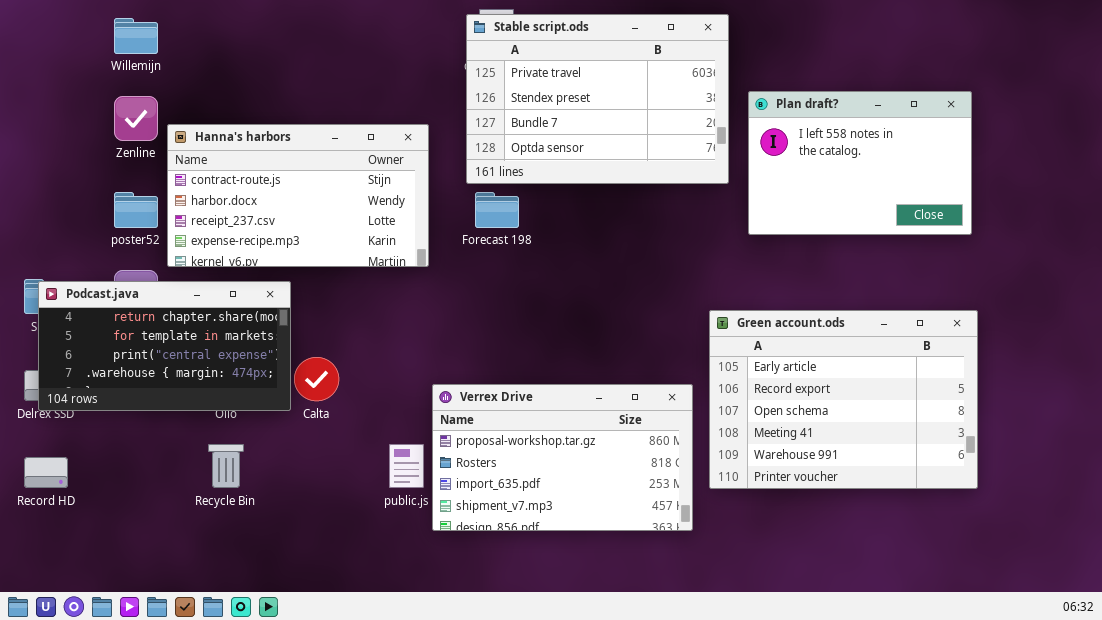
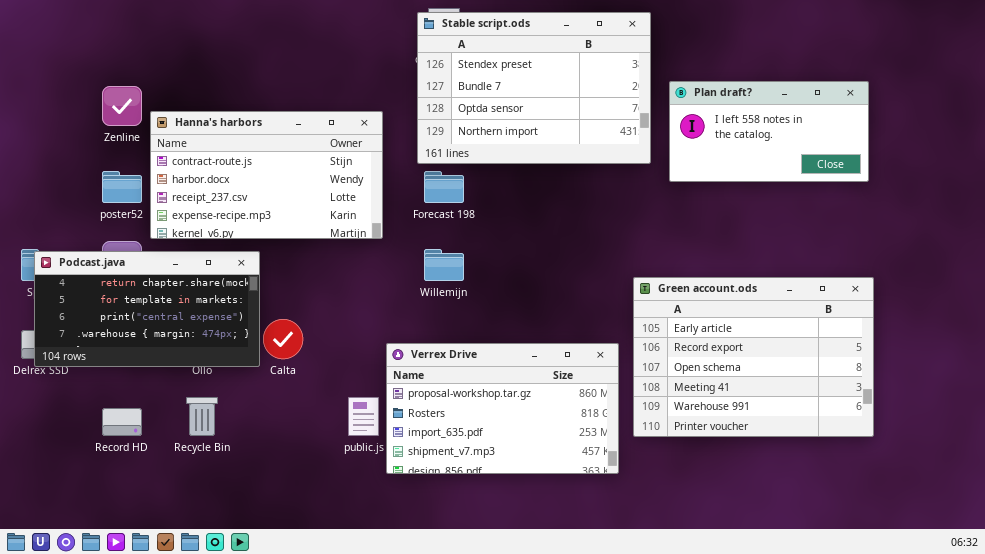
Stable script.ods: [466,14,729,184] -> [417,12,651,164], scrolled down 1 row
Willemijn: [114,18,158,54] -> [424,249,464,281], moved
Plan draft?: [748,91,972,235] -> [669,81,869,182], resized
Record HD: [24,457,68,488] -> [102,408,142,436], moved

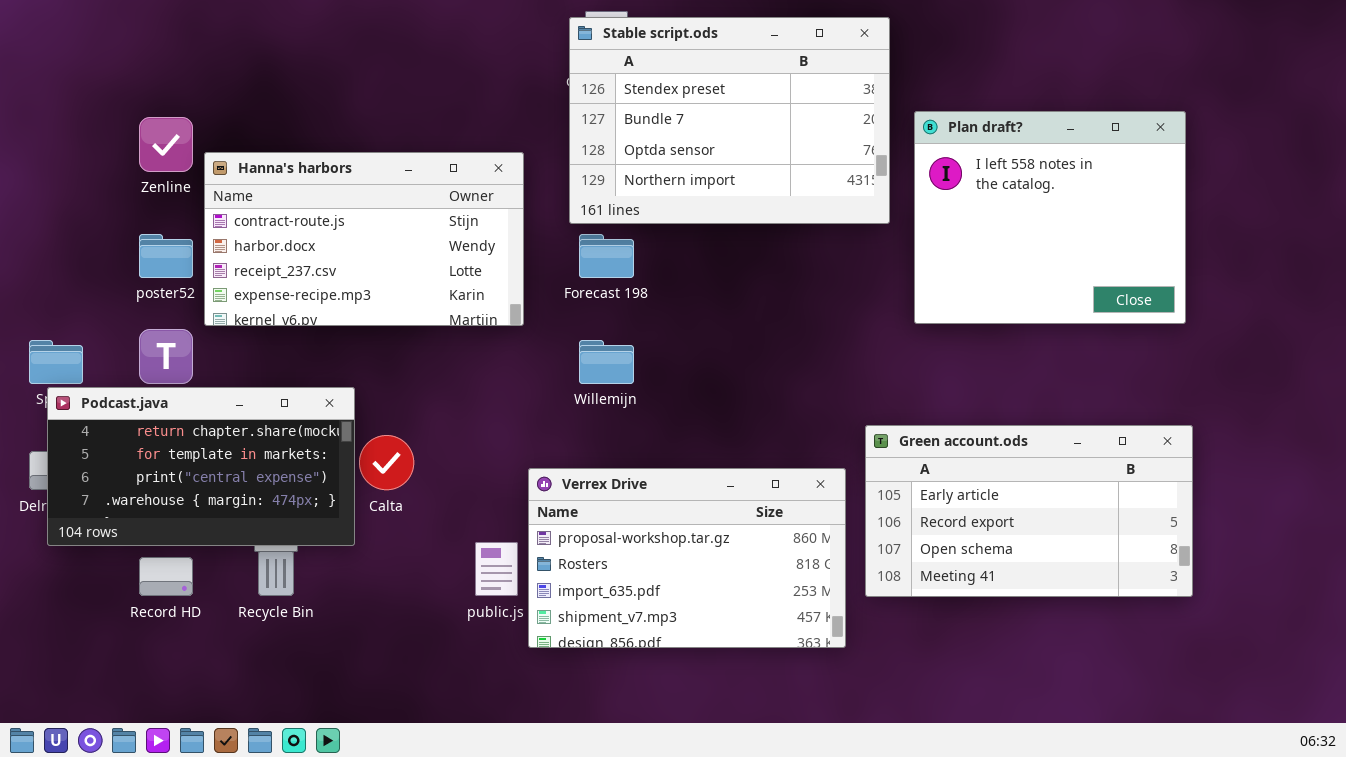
Plan draft?: [669,81,869,182] -> [914,111,1186,324], resized
Podcast.java: [34,251,260,367] -> [47,387,355,546], moved
Green account.ods: [633,277,874,437] -> [865,425,1193,597], resized

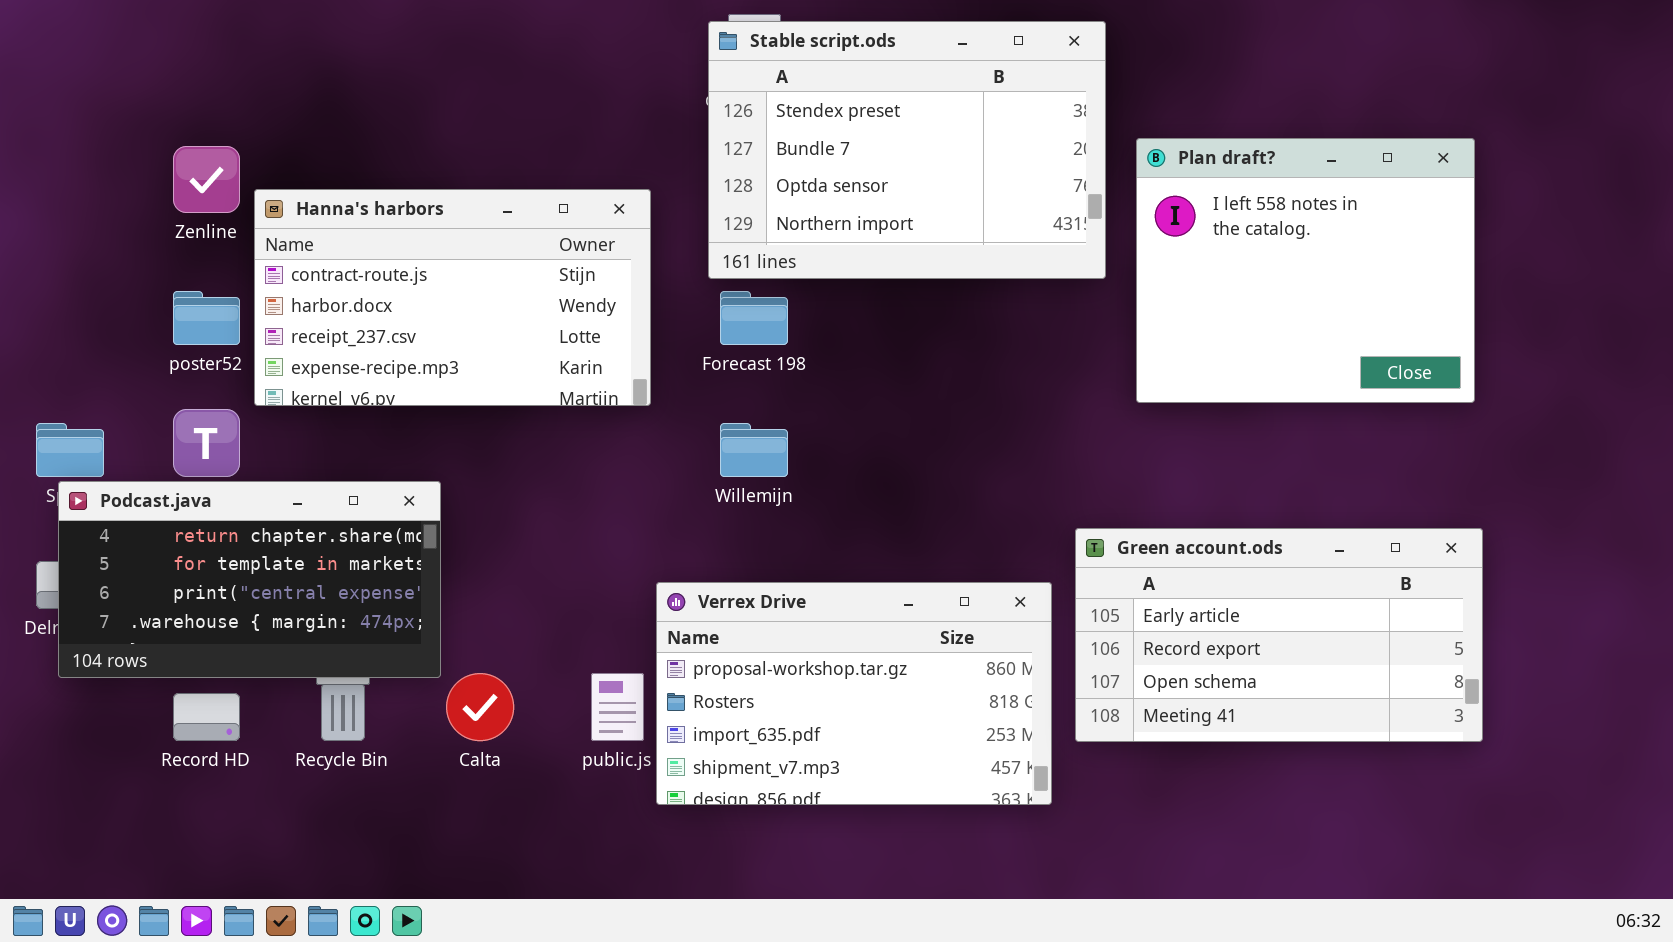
Calta: [359,435,414,490] -> [446,673,514,741], moved

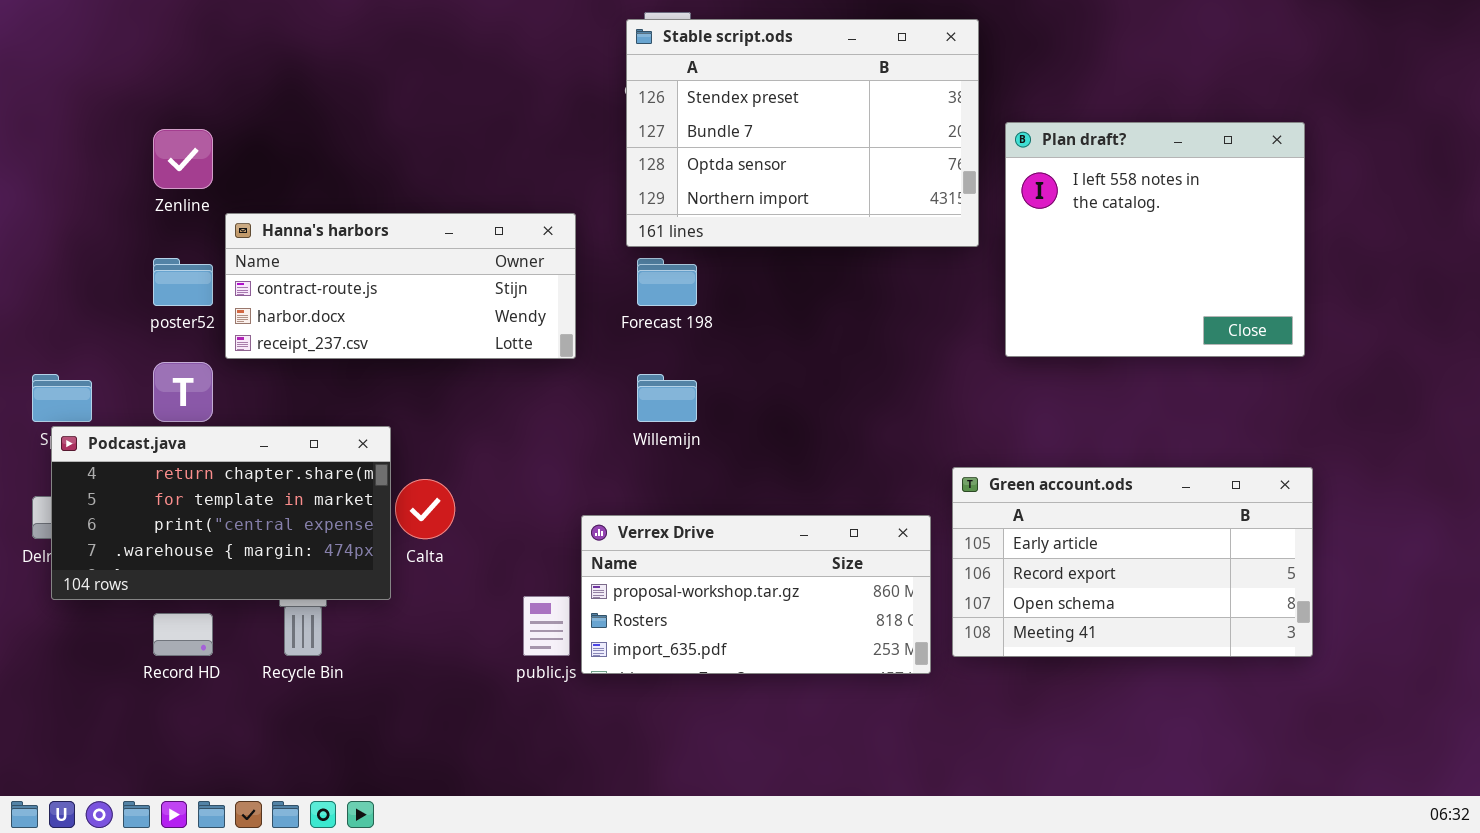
Hanna's harbors: [254,189,651,406] -> [225,213,576,359], resized
Verrex Drive: [656,582,1052,805] -> [581,515,931,674], resized
Calta: [446,673,514,741] -> [395,479,455,539], moved

